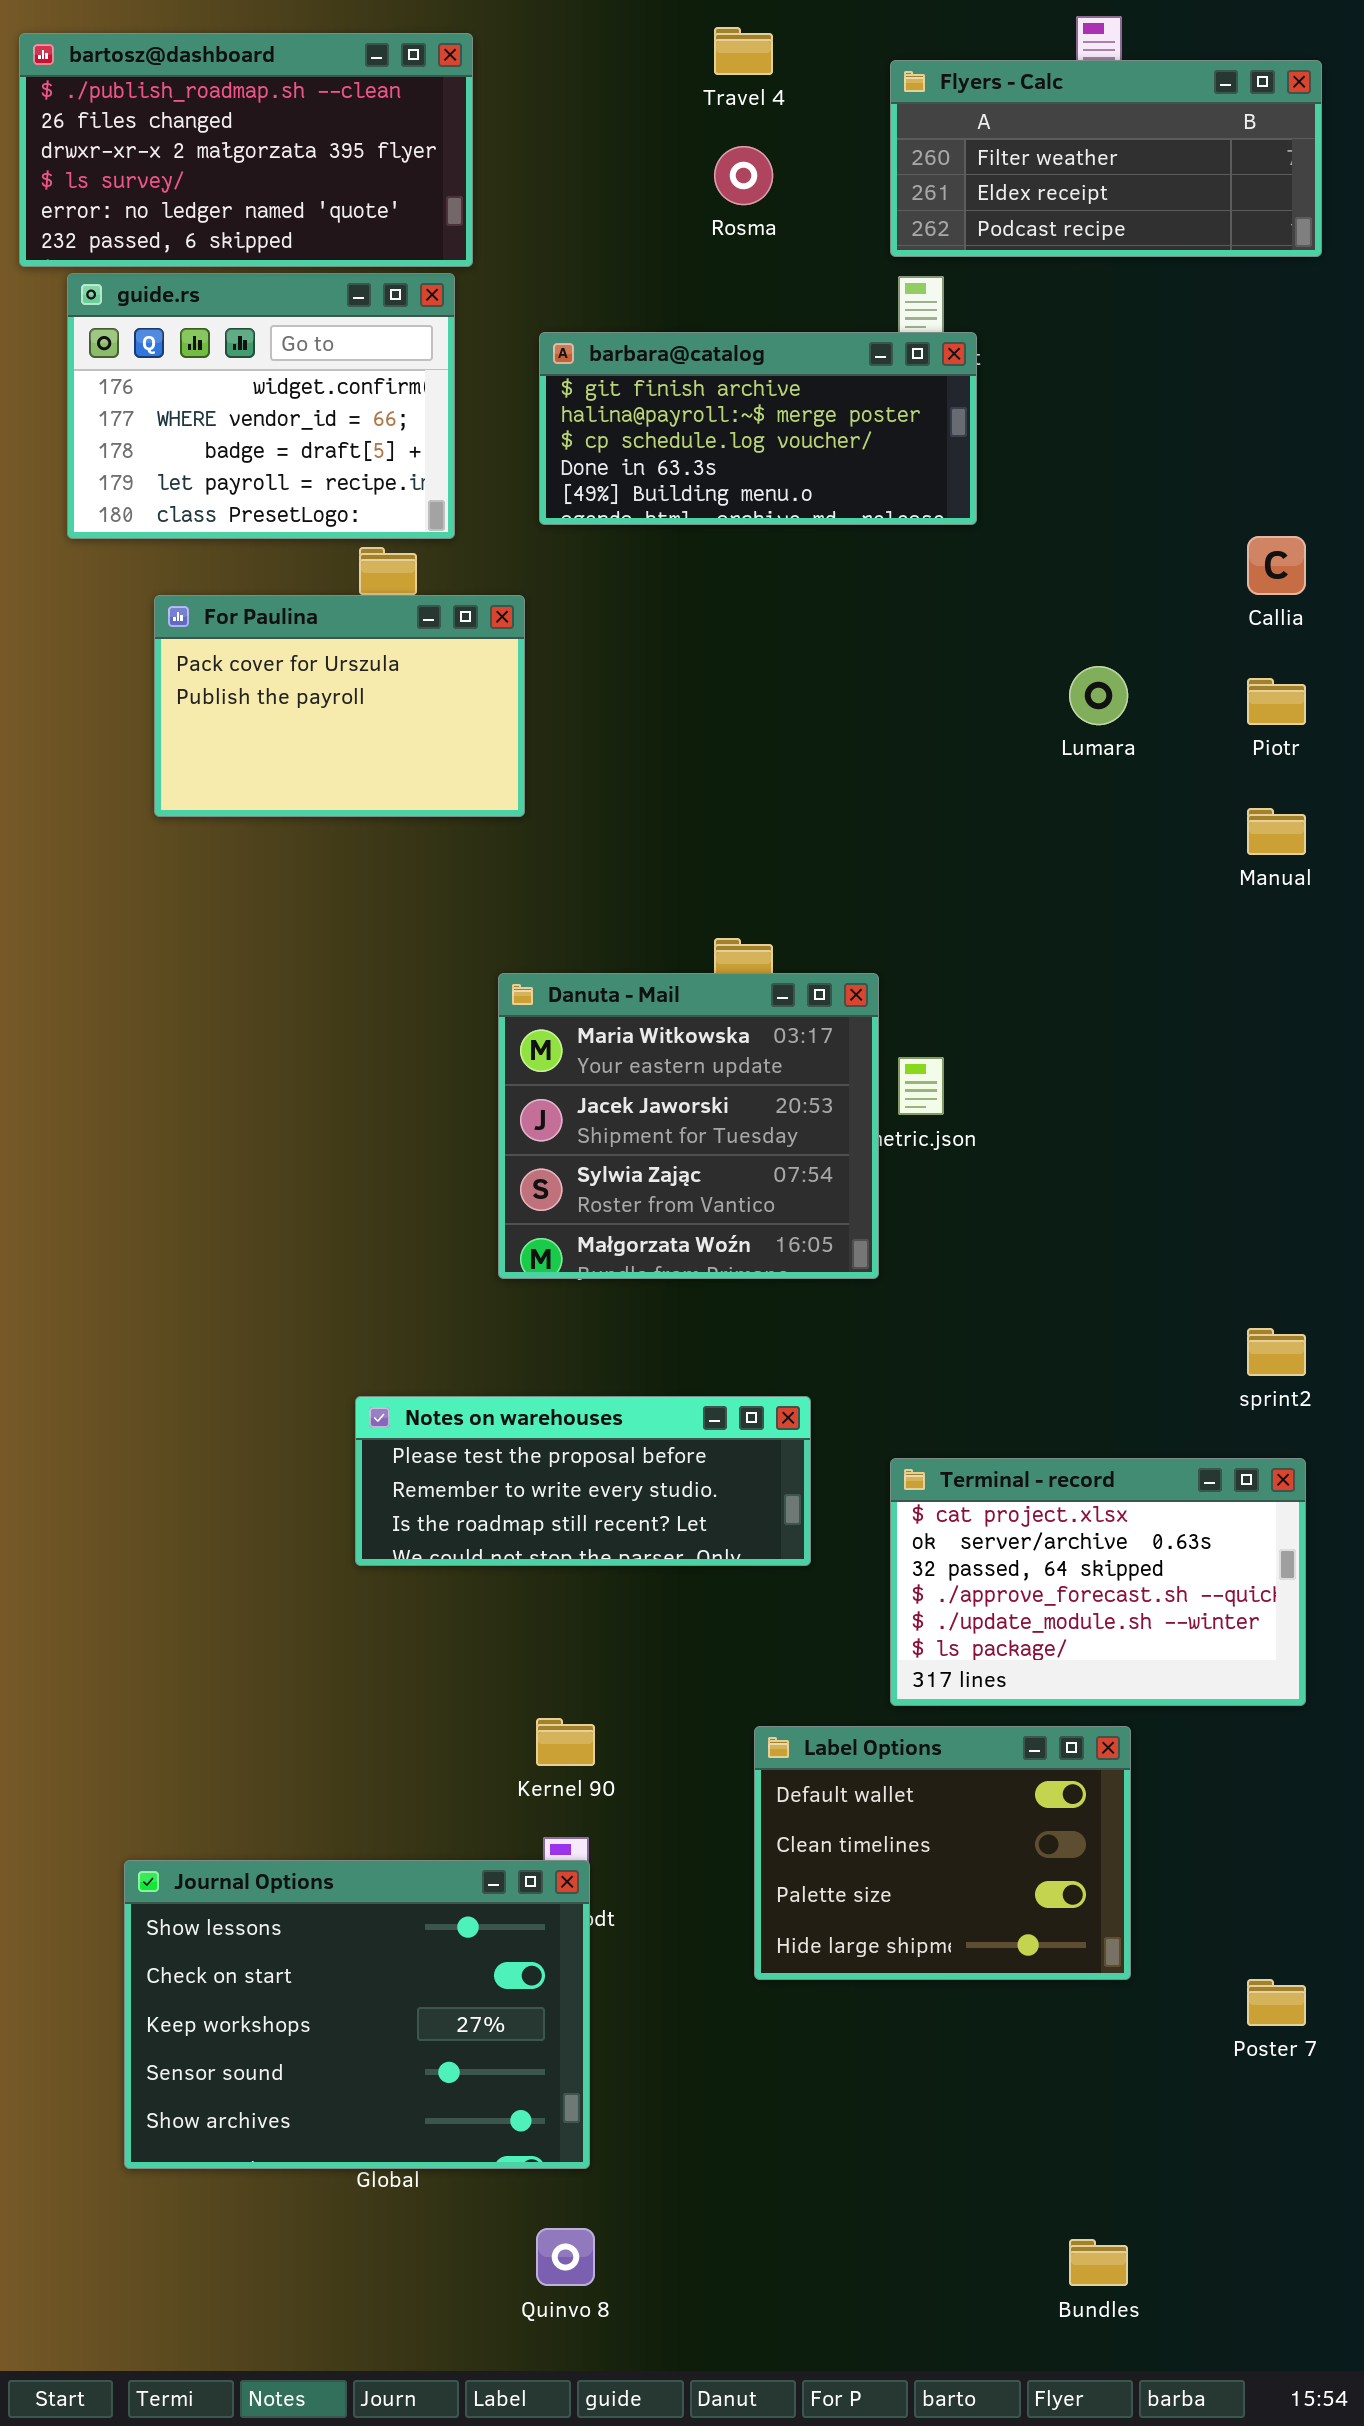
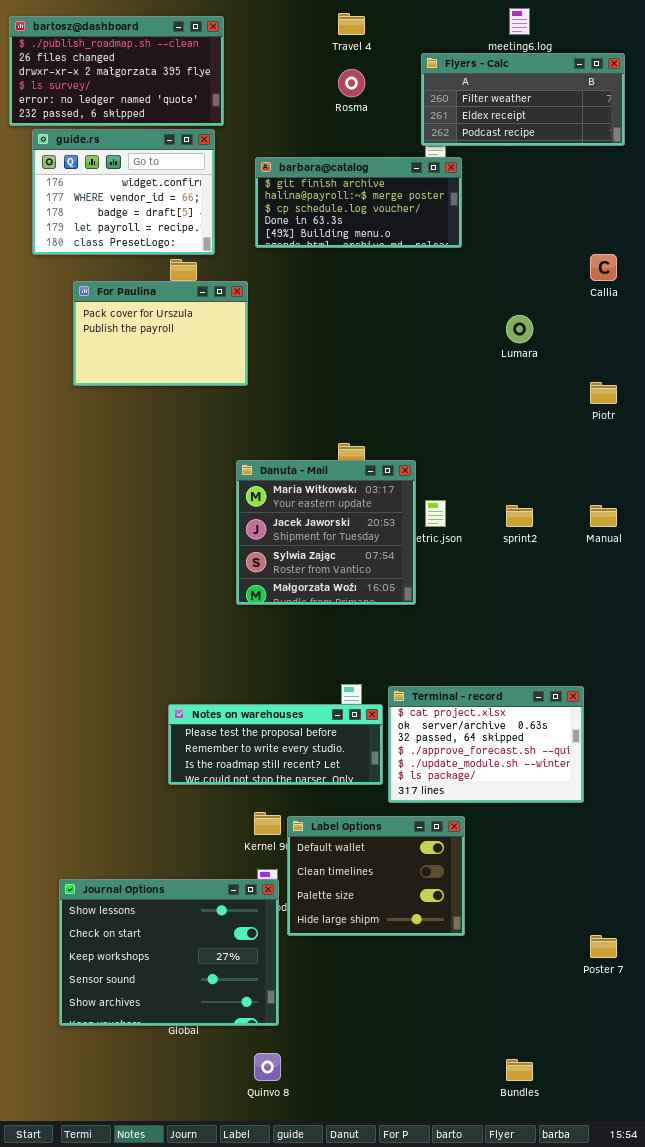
Flyers - Calc: [890,60,1322,257] -> [421,53,625,146], moved
Piotr: [1247,678,1306,725] -> [590,382,617,404], moved
Manual: [1247,808,1306,855] -> [590,505,617,527], moved
sprint2: [1247,1328,1306,1376] -> [506,505,533,527], moved
Notes on warehouses: [355,1396,811,1566] -> [168,704,383,785], moved
Terminal - record: [890,1458,1306,1706] -> [388,686,584,803], moved
Label Options: [754,1726,1131,1980] -> [287,816,465,936], moved

